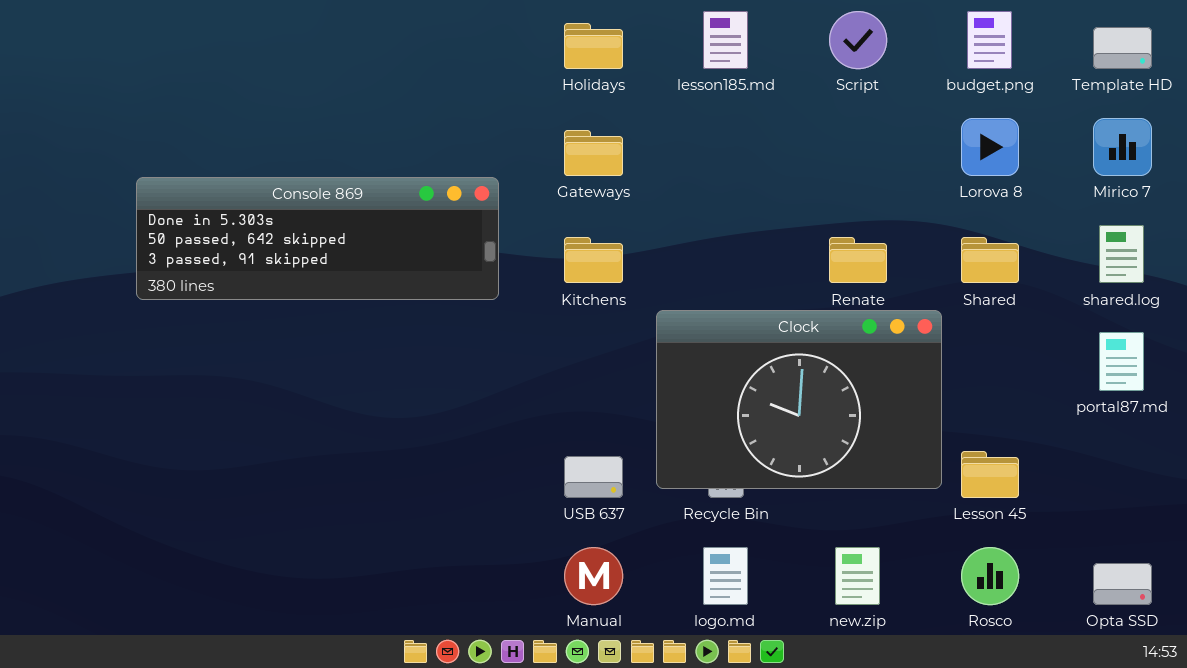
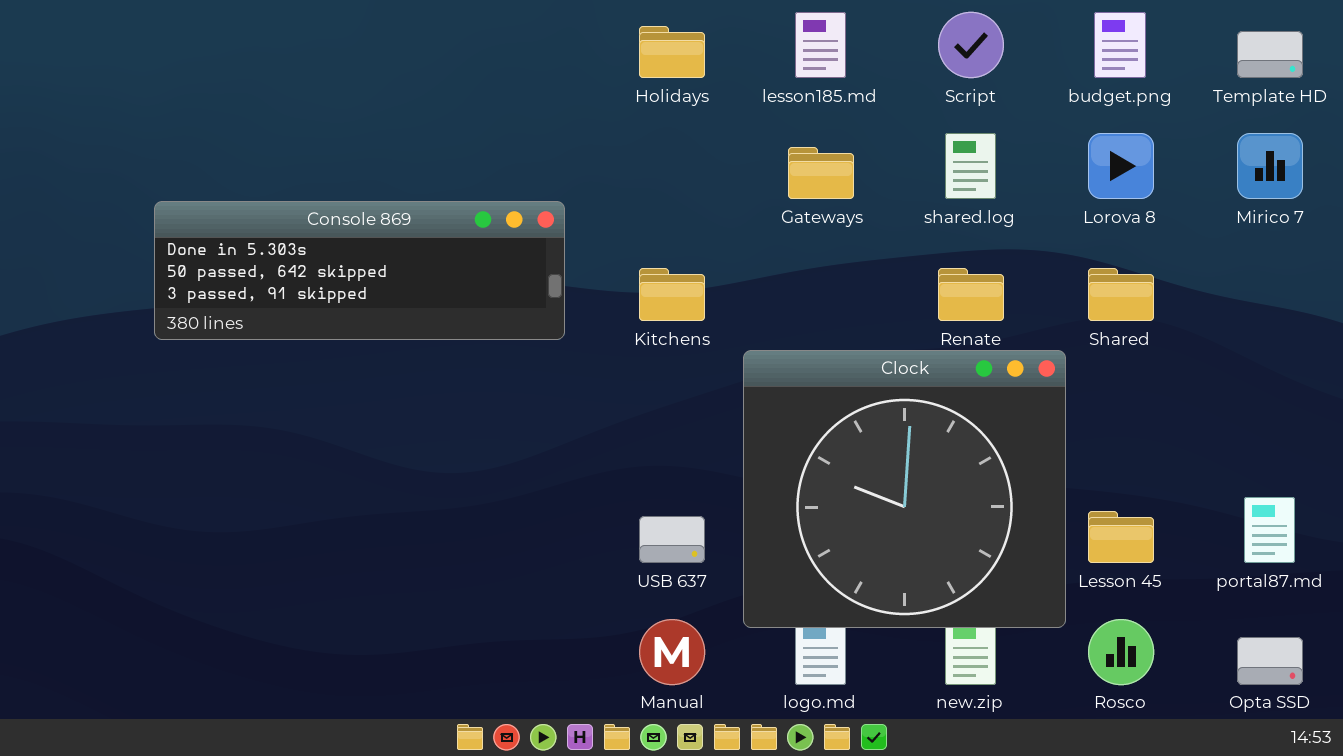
Gateways: [564,130,623,176] -> [788,147,854,199], moved
shared.log: [1099,225,1144,283] -> [945,133,996,199], moved
Clock: [656,310,942,489] -> [743,350,1066,628], resized
portal87.md: [1099,332,1144,391] -> [1244,497,1295,563], moved

